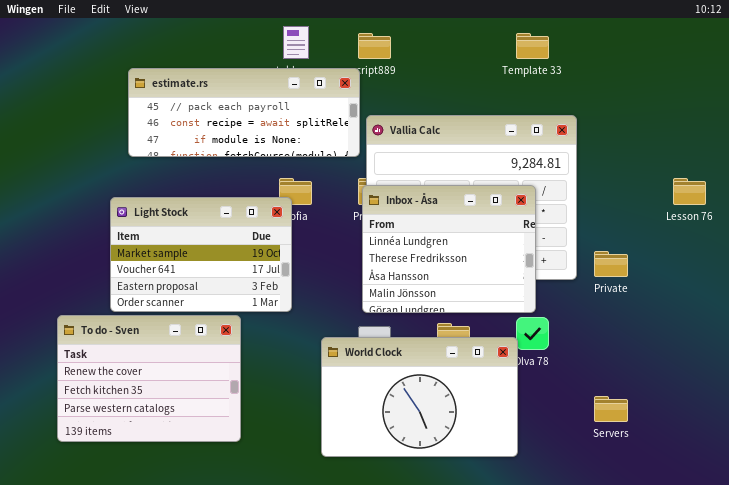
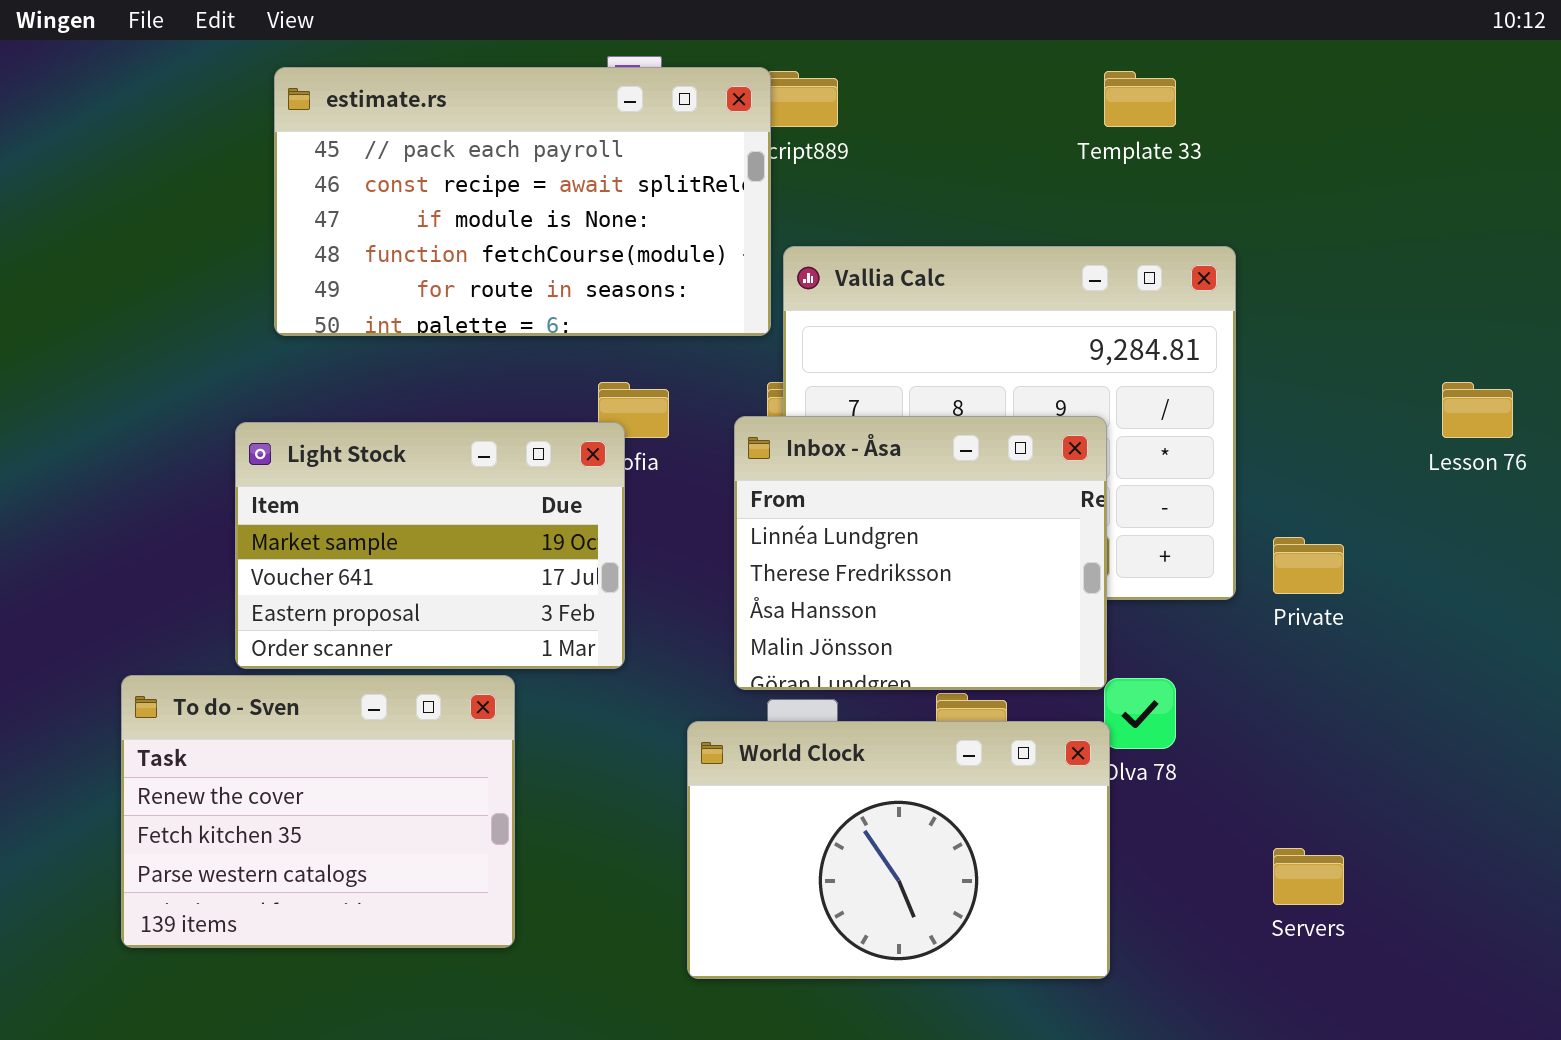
estimate.rs: [128,68,360,157] -> [274,67,771,336], resized
Inbox - Åsa: [362,185,536,313] -> [734,416,1107,690], moved

